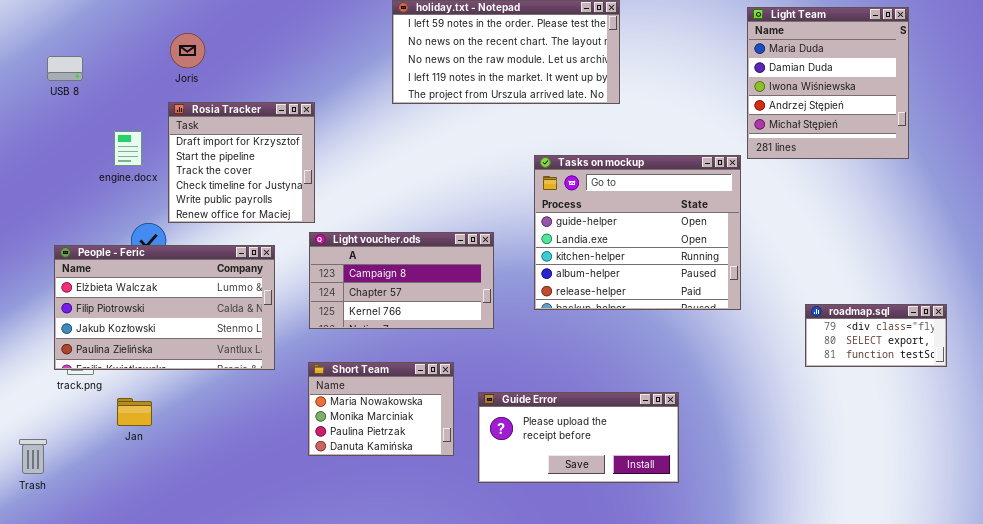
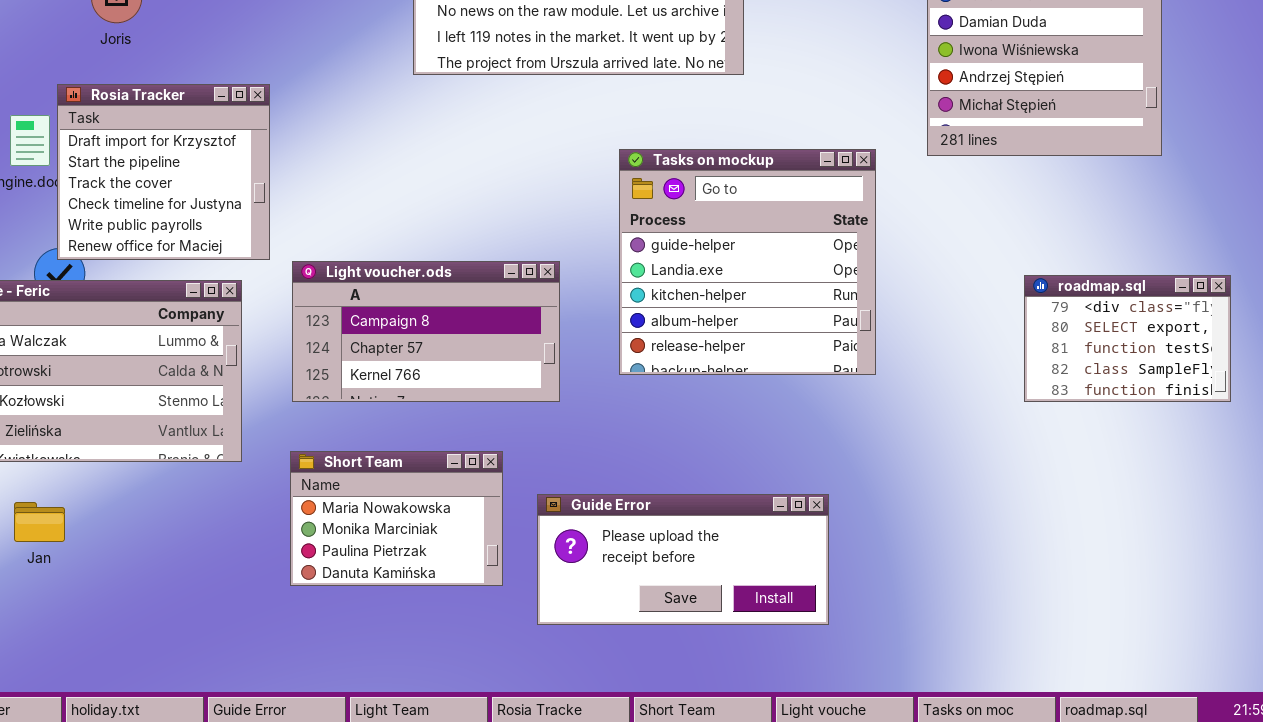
Rosia Tracker: [168,102,315,223] -> [57,84,270,260], moved
Tasks on mockup: [534,155,741,310] -> [619,149,876,375], resized
roadmap.sql: [805,304,947,367] -> [1024,275,1231,402], moved, resized

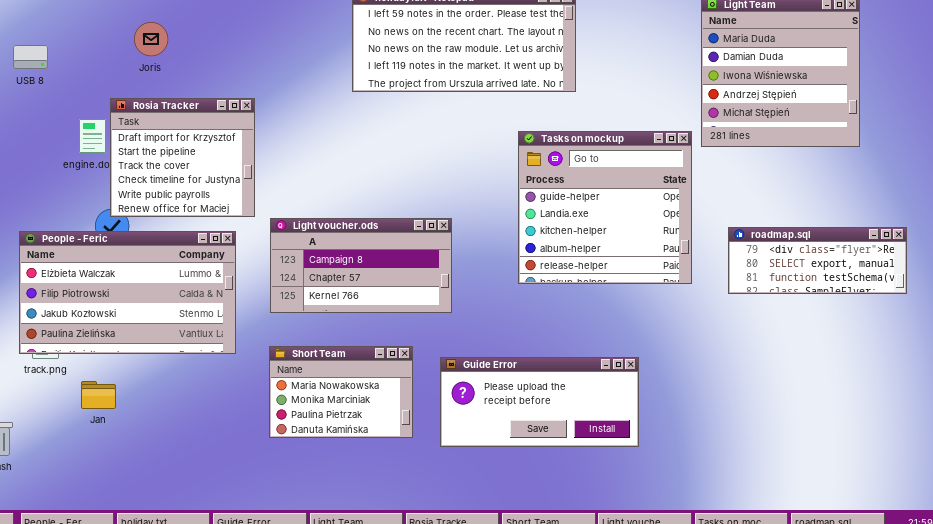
Tasks on mockup: [619,149,876,375] -> [518,131,692,284], moved
roadmap.sql: [1024,275,1231,402] -> [728,227,907,294], resized
Guide Error: [537,494,829,625] -> [440,357,639,447], moved

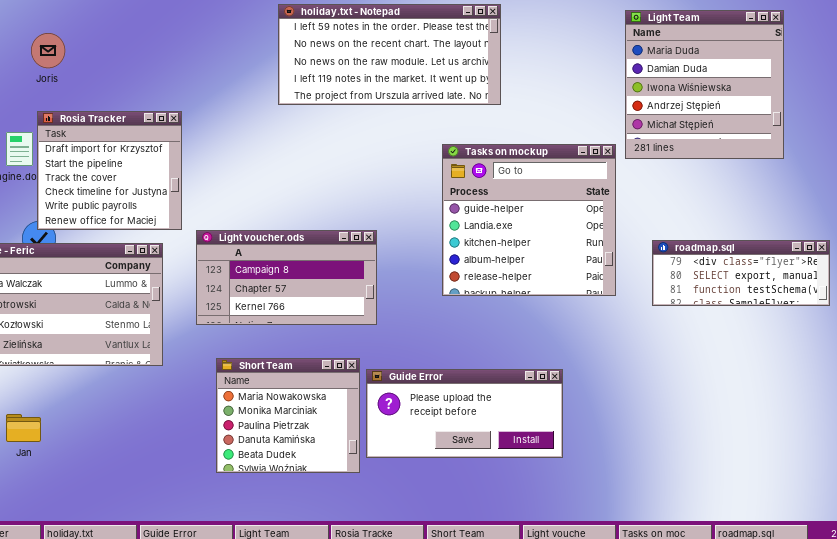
Joris: [134,22,168,56] -> [31,33,65,68], moved
Short Team: [269,346,413,438] -> [216,358,360,473], moved, resized
Jan: [81,381,116,409] -> [6,414,41,442], moved

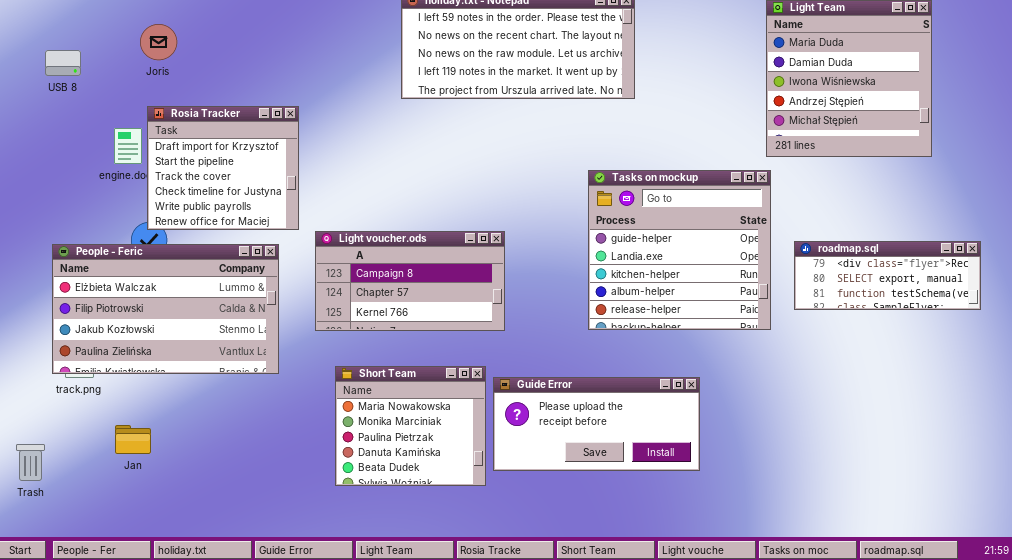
Tasks on mockup: [442,144,616,296] -> [588,170,771,330], moved

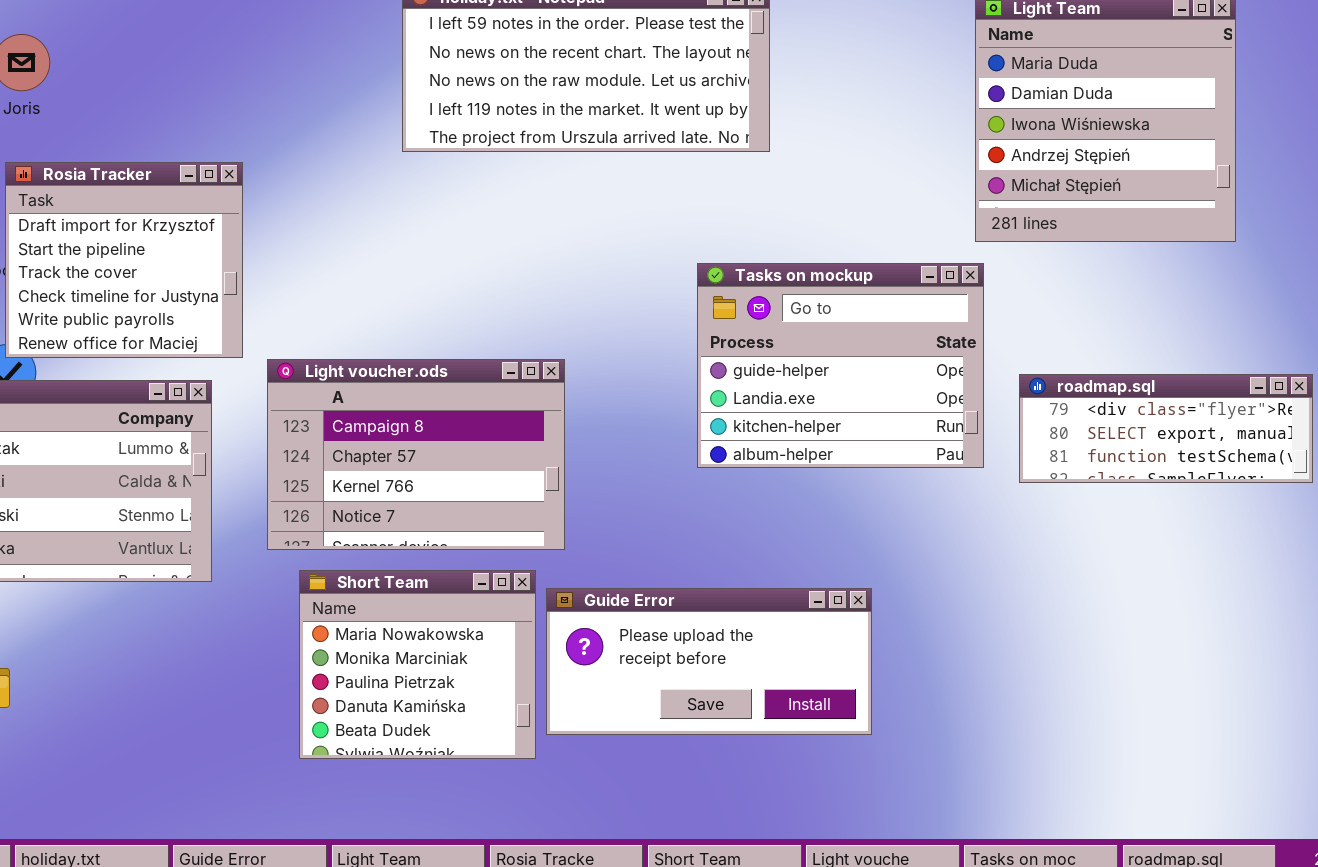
Tasks on mockup: [588,170,771,330] -> [697,263,984,468], resized
Light voucher.ods: [315,231,505,331] -> [267,359,565,550], resized

